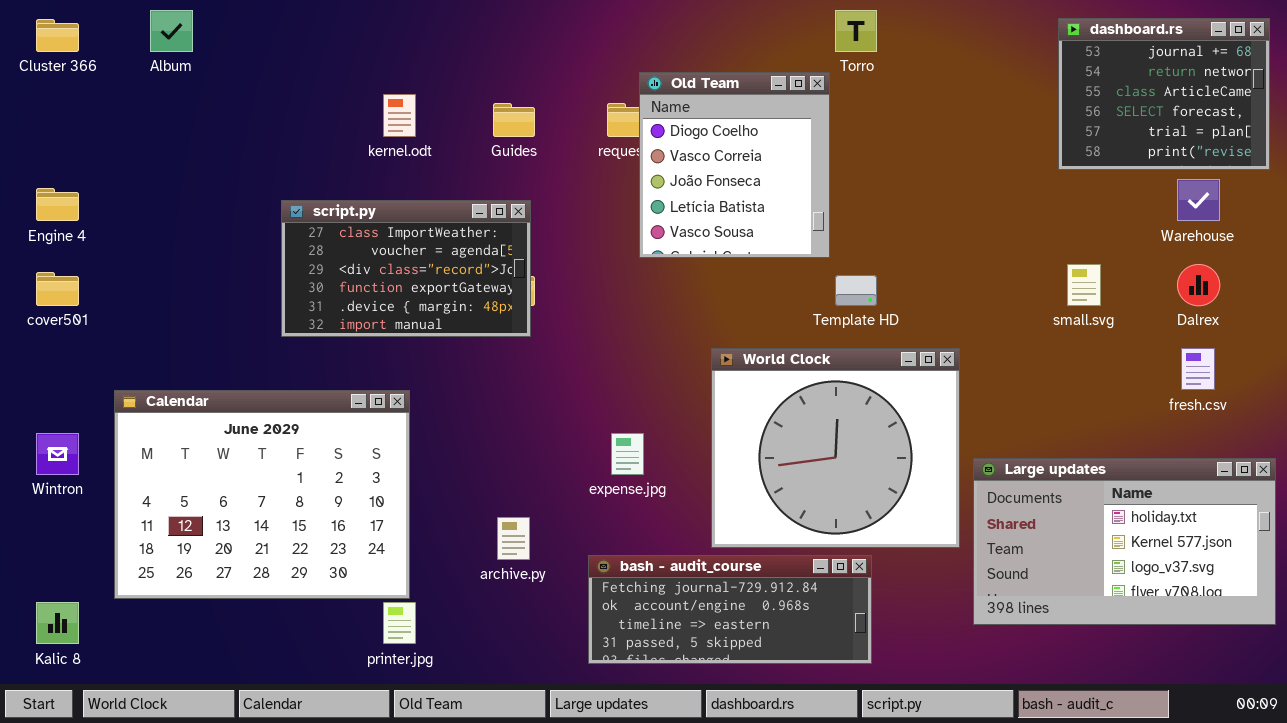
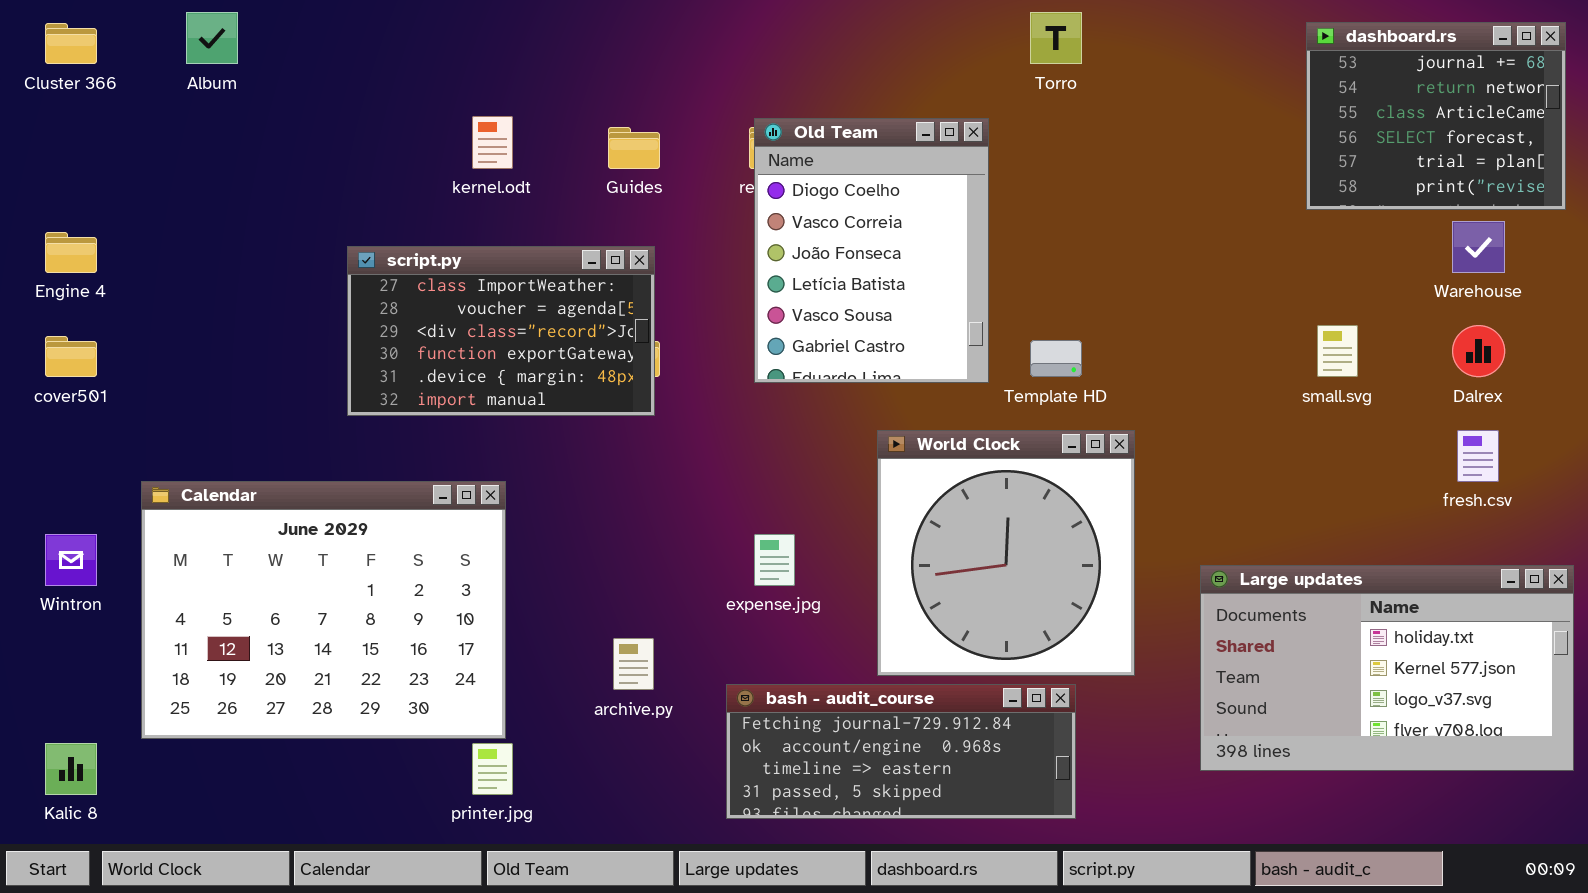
Old Team: [639,72,830,258] -> [754,118,989,383], moved, resized
World Clock: [711,348,960,548] -> [877,430,1135,676], resized

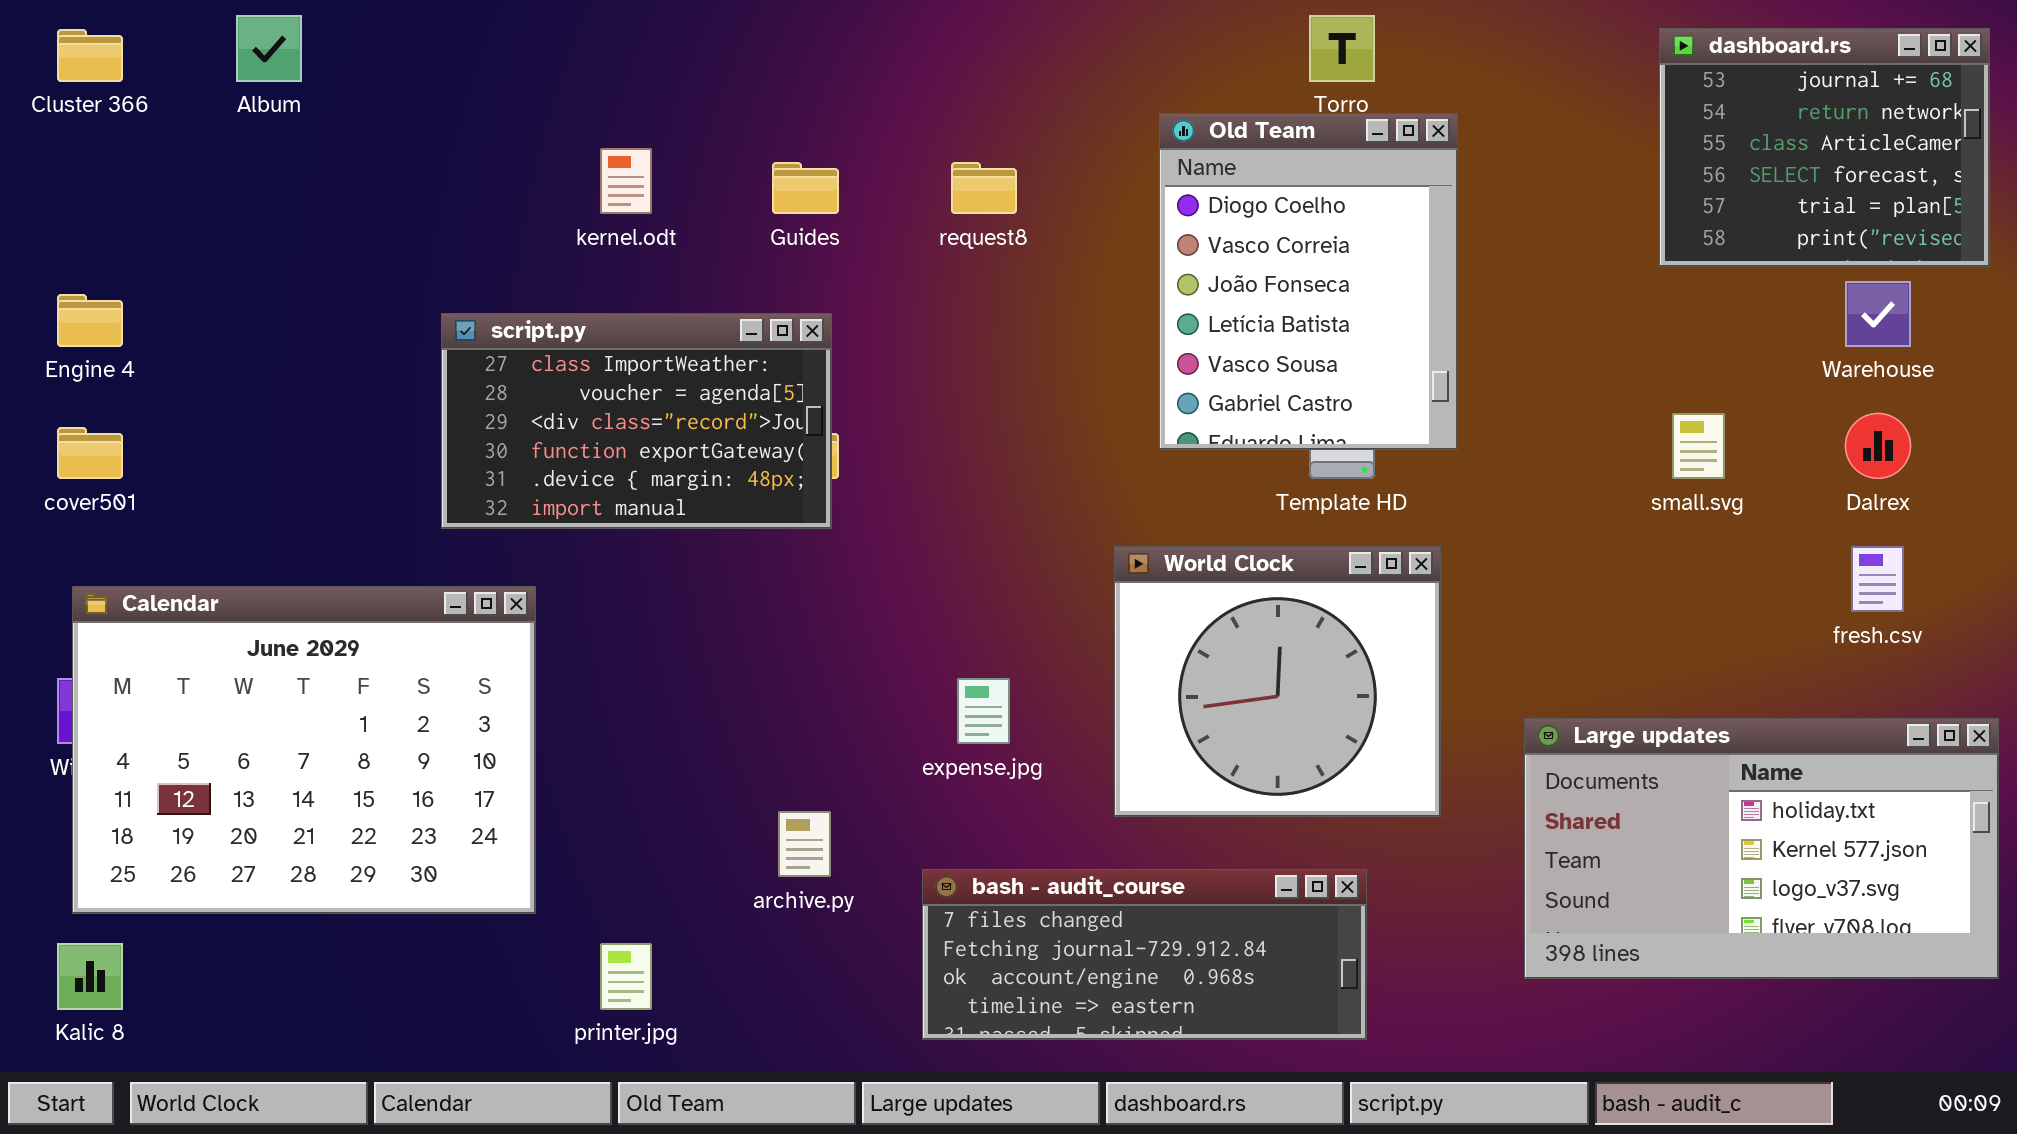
Old Team: [754,118,989,383] -> [1159,113,1458,450], moved
World Clock: [877,430,1135,676] -> [1114,546,1441,817], resized
Calendar: [141,481,506,739] -> [72,586,536,914], moved
bash - audit_course: [726,684,1076,819] -> [922,869,1367,1040], scrolled up 1 row

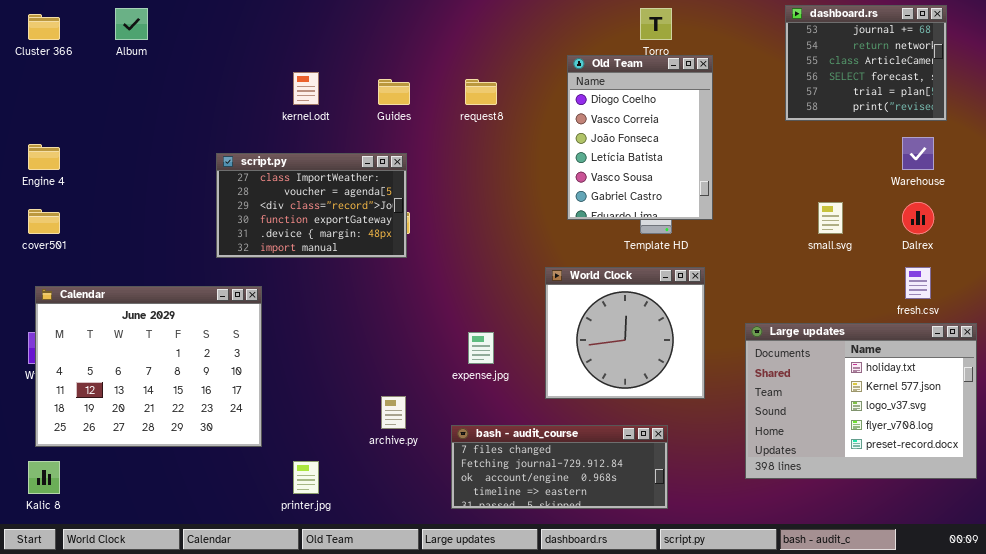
dashboard.rs: [1659,28,1990,267] -> [785,5,947,121], moved
Large updates: [1524,718,1999,979] -> [745,323,977,479], resized

